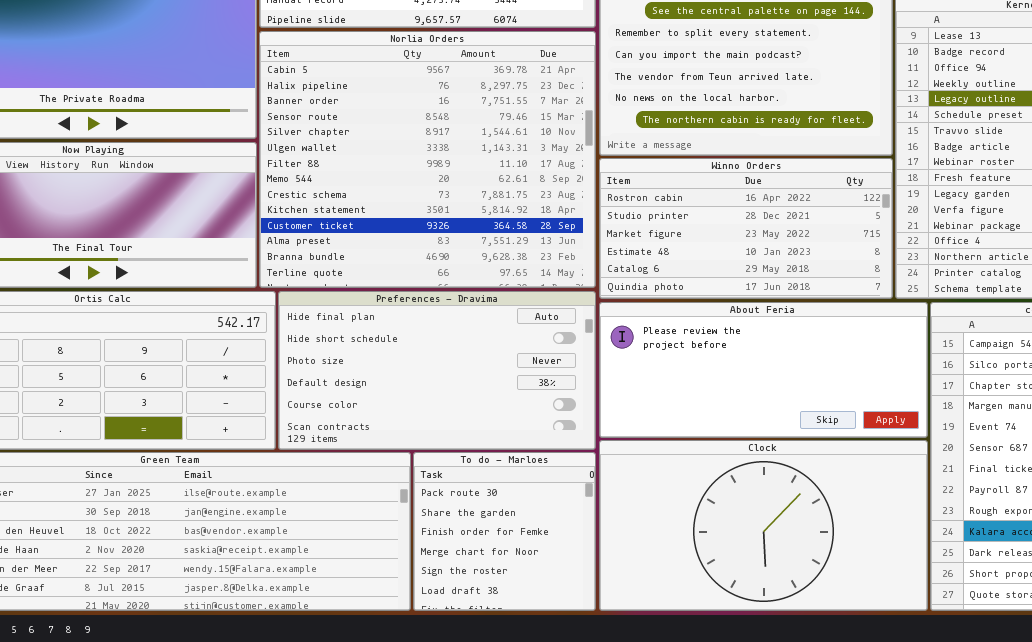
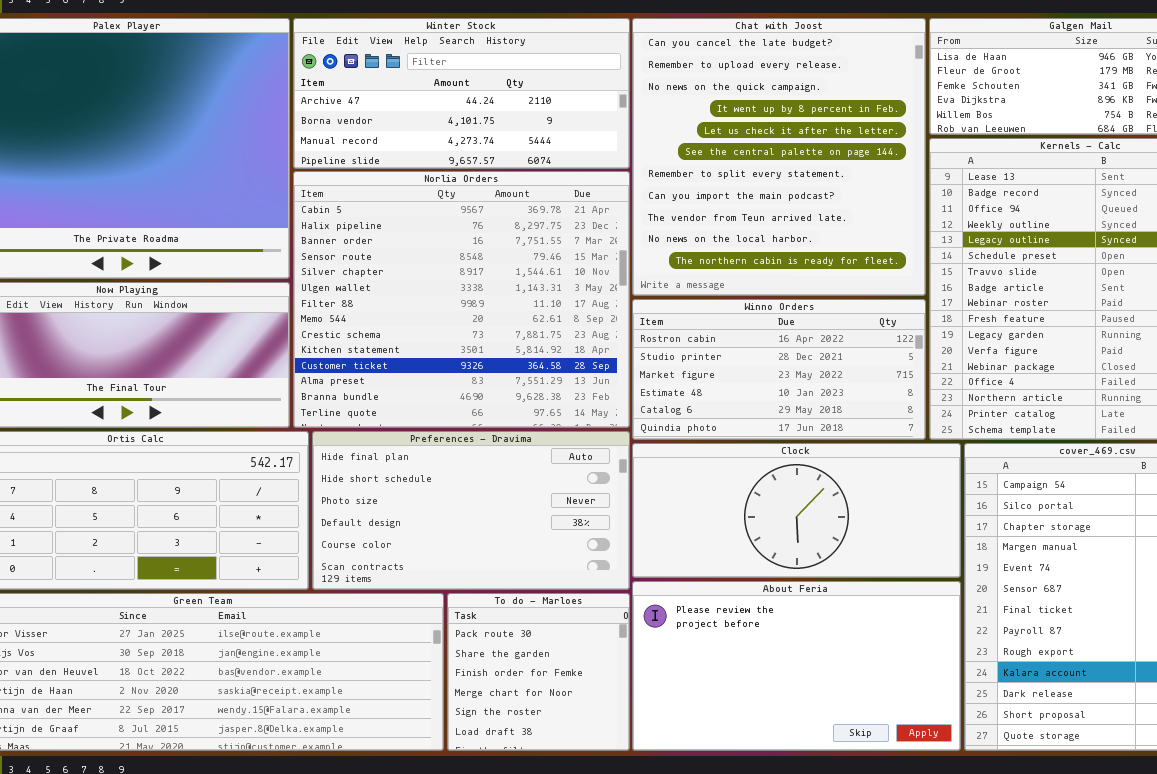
About Feria: [599,302,928,438] -> [632,581,961,751], moved, resized
Clock: [599,440,928,611] -> [632,443,961,578], moved, resized

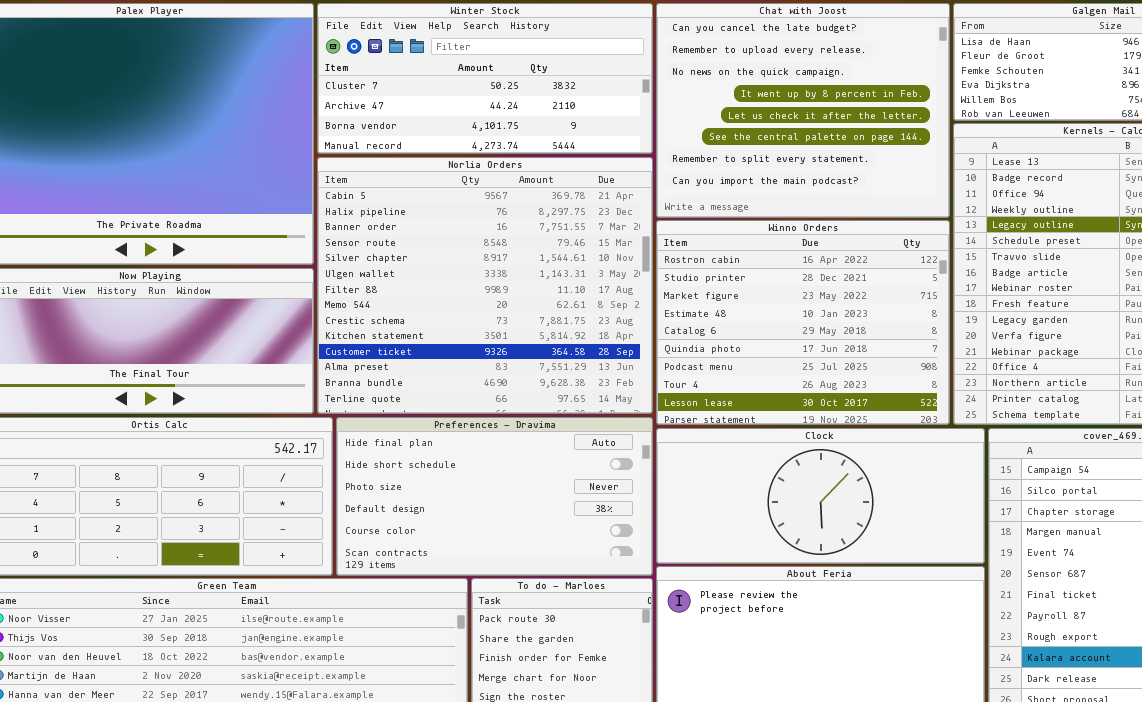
Winter Stock: [293,18,630,169] -> [317,3,653,154], scrolled up 1 row
Chat with Joost: [632,18,926,296] -> [656,3,950,218], resized
Winno Orders: [632,299,926,440] -> [656,220,950,425], resized

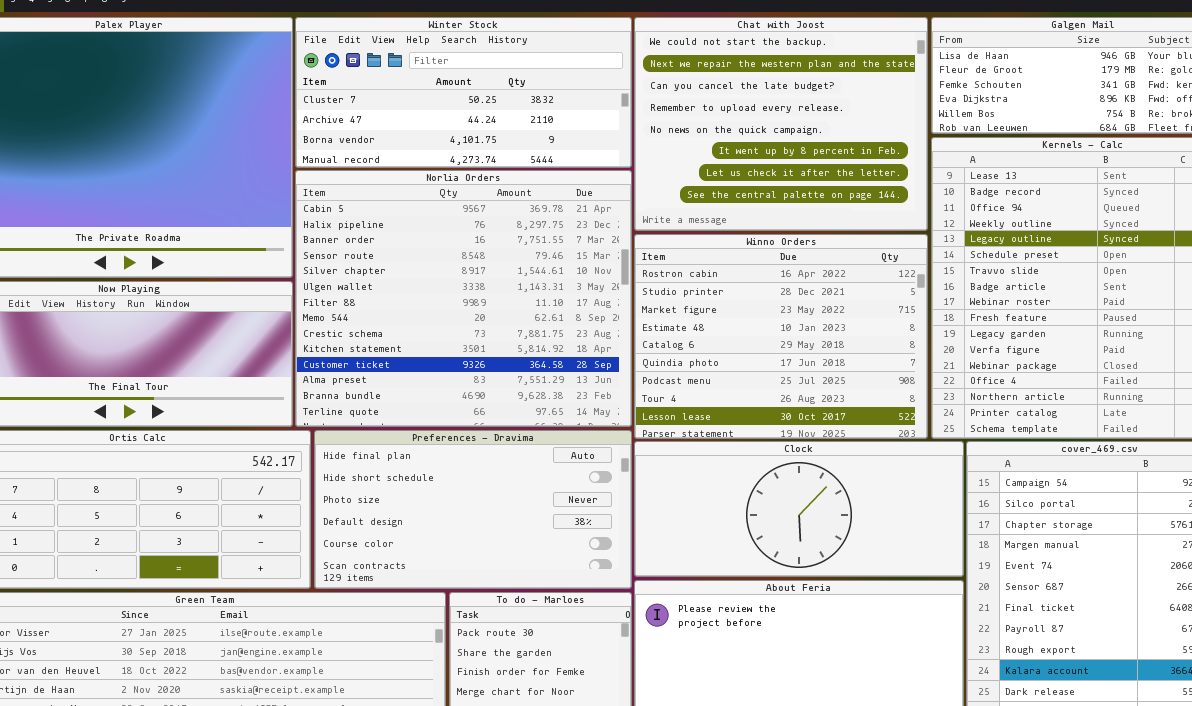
Chat with Joost: [656,3,950,218] -> [634,17,928,231], scrolled up 2 rows

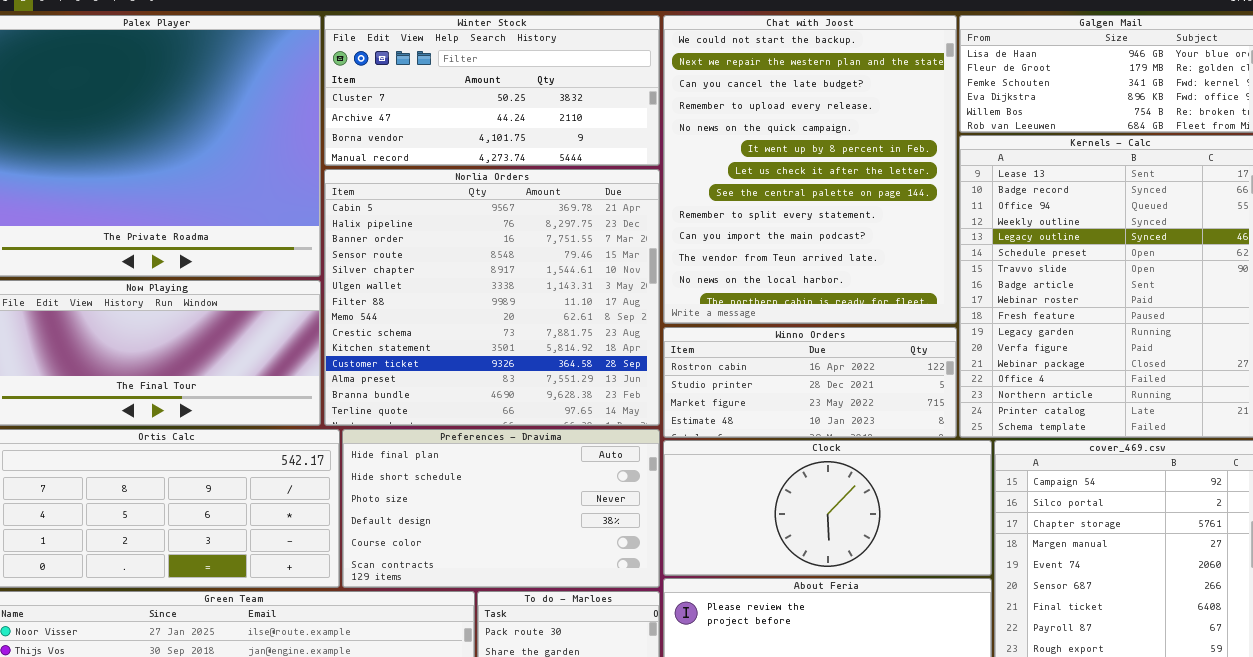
Chat with Joost: [634,17,928,231] -> [663,15,957,324], resized
Winno Orders: [634,234,928,439] -> [663,327,957,438], resized

